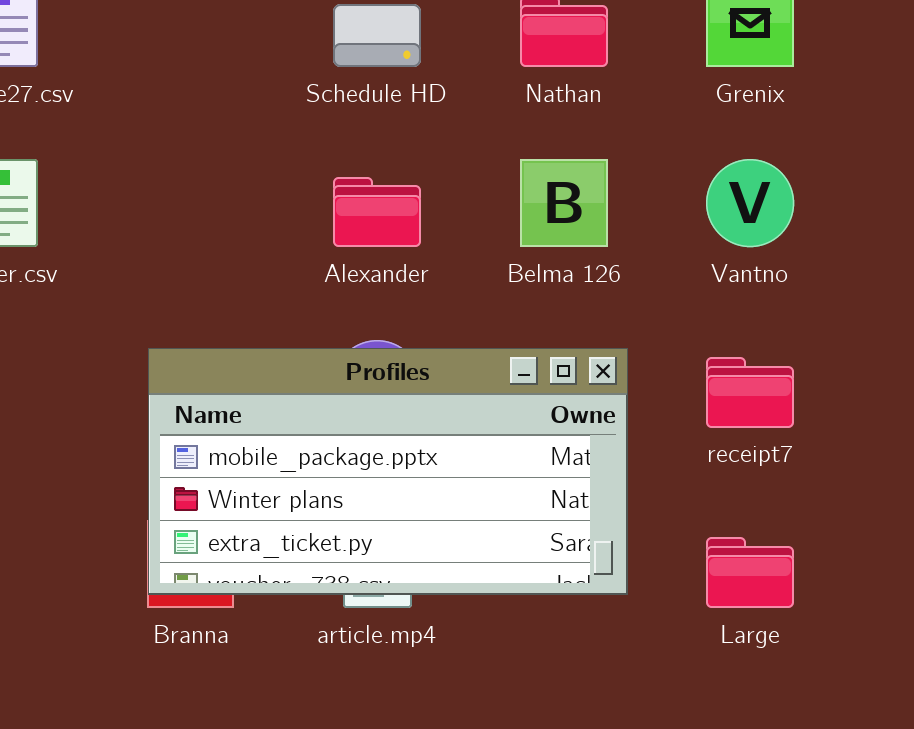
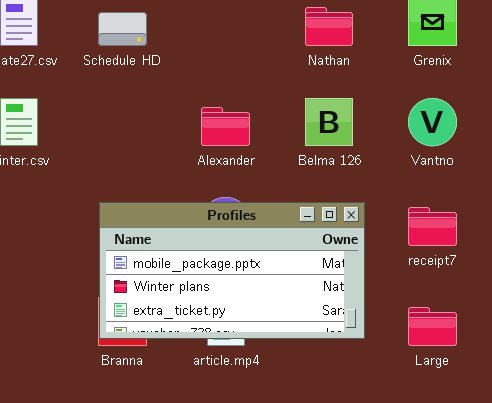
Schedule HD: [333,4,421,67] -> [98,12,147,46], moved

